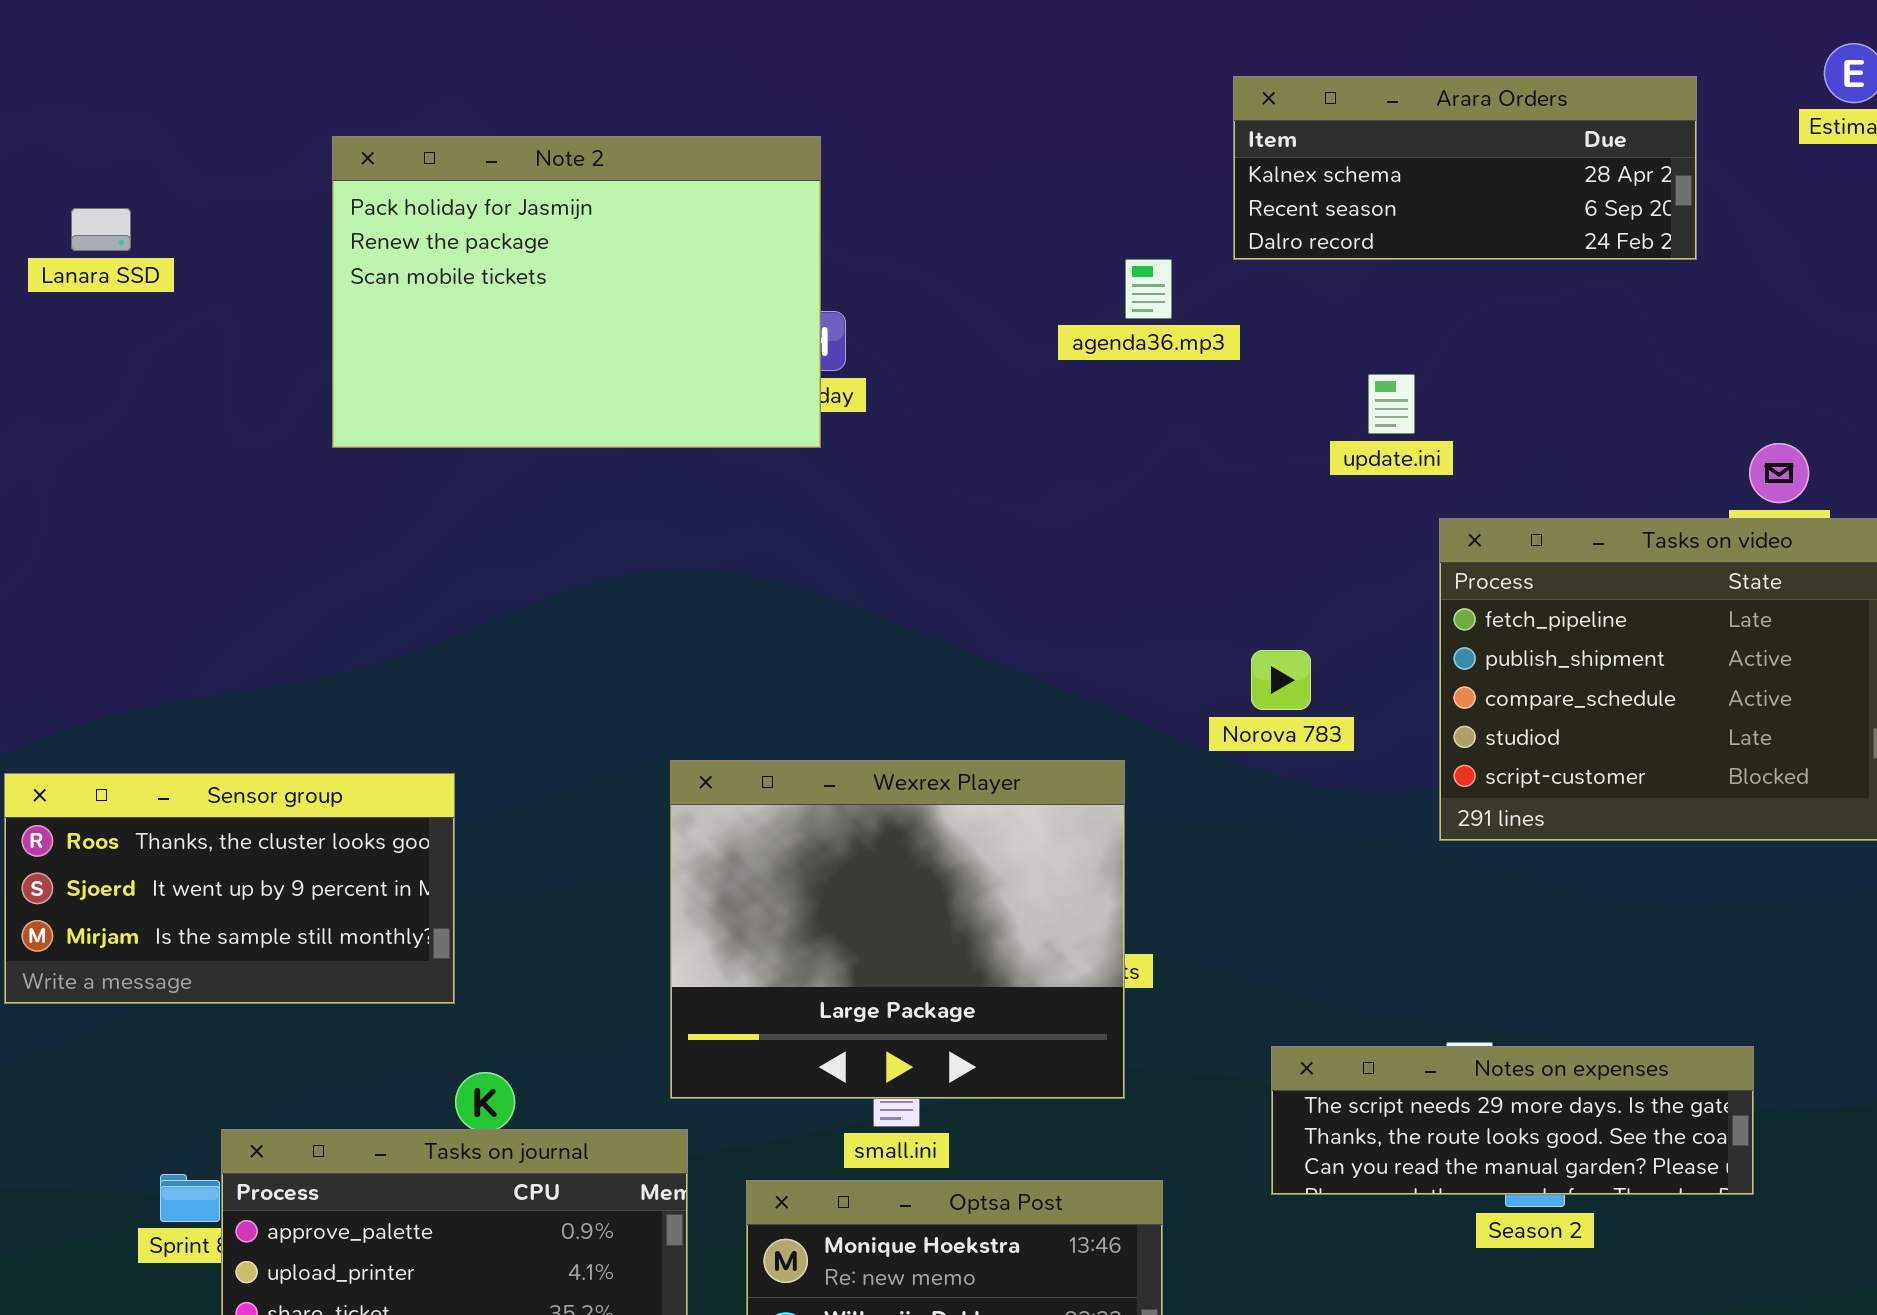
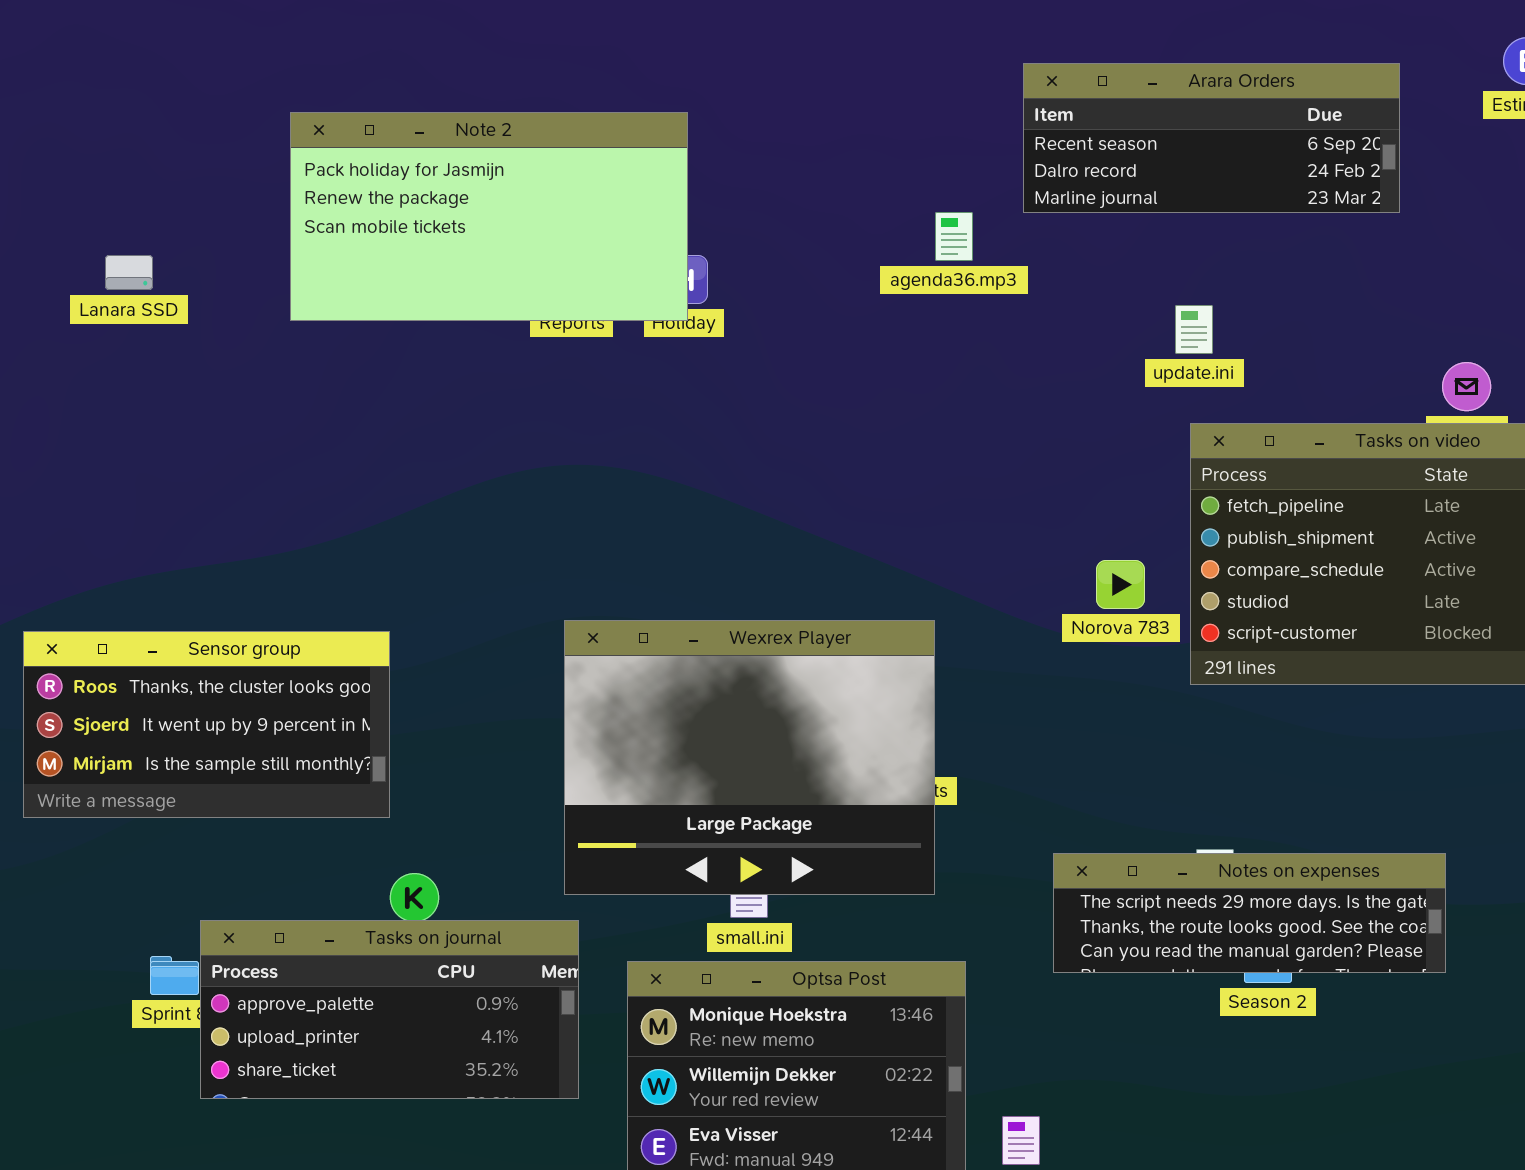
Arara Orders: [1233,76,1697,260] -> [1023,63,1400,213], scrolled down 1 row
Note 2: [332,136,821,448] -> [290,112,688,321], resized
Lanara SSD: [71,208,131,251] -> [105,255,153,290], moved
update.ini: [1368,374,1415,434] -> [1175,305,1213,354], moved
Norova 783: [1251,650,1311,710] -> [1096,560,1145,609], moved

